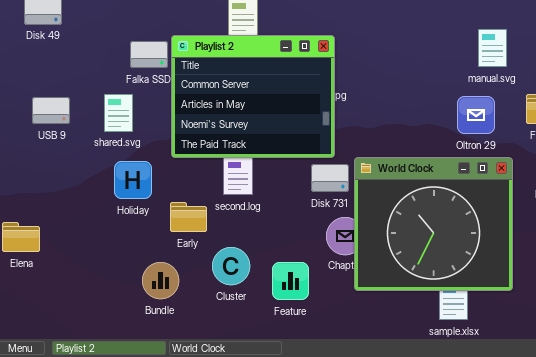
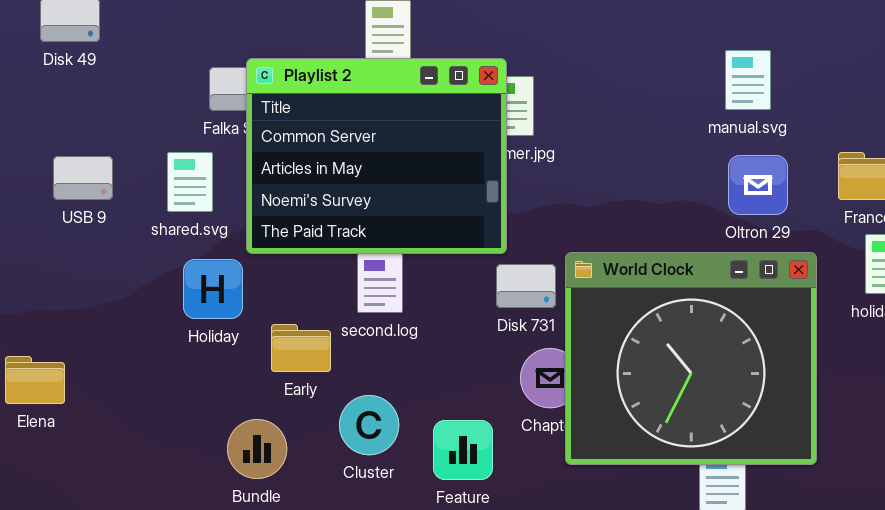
manual.svg: [478,29,507,67] -> [725,50,771,110], moved
Playlist 2: [171,35,335,158] -> [246,58,507,254], moved

